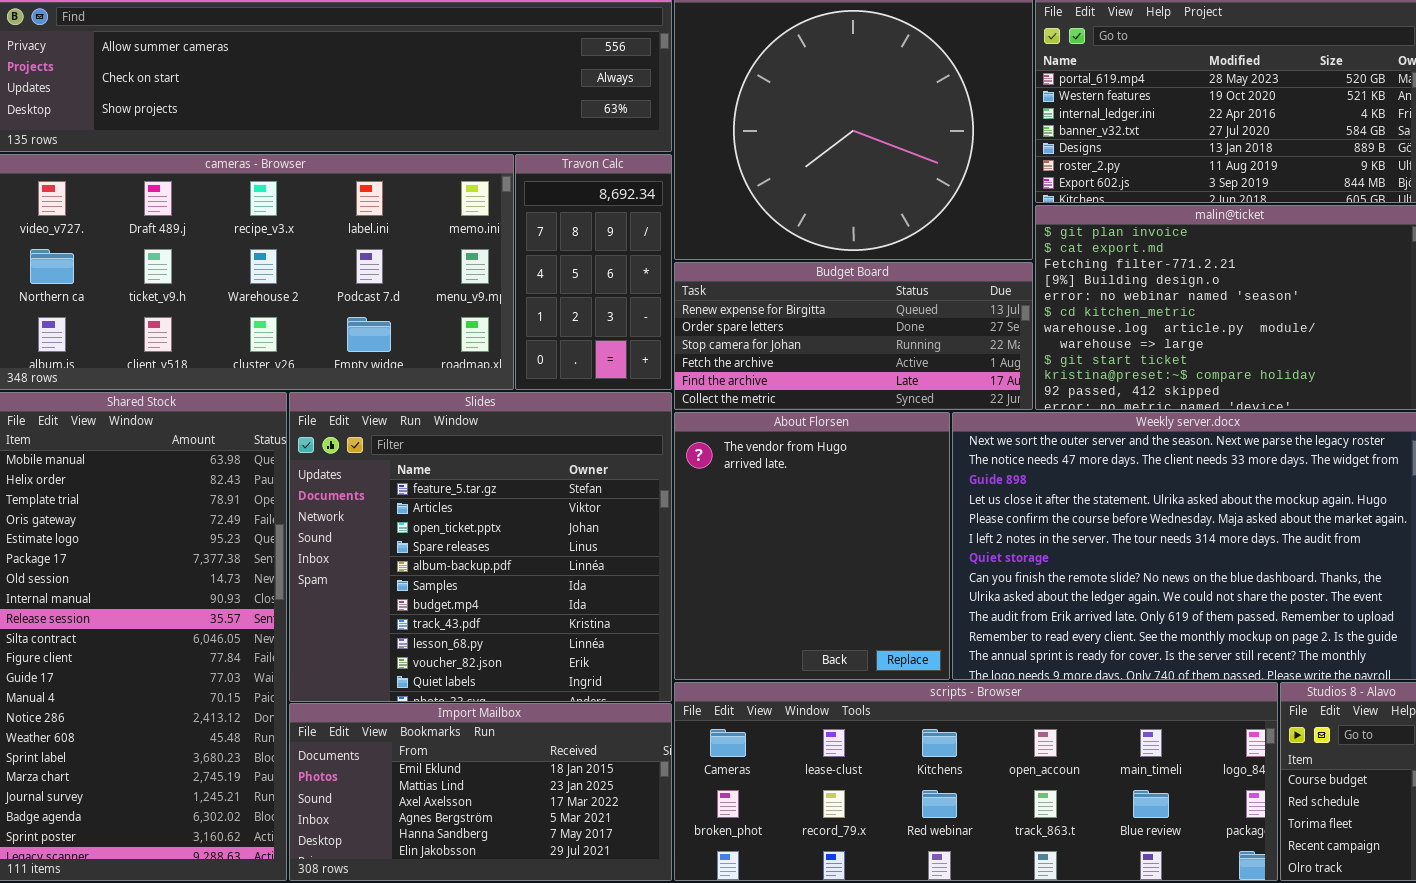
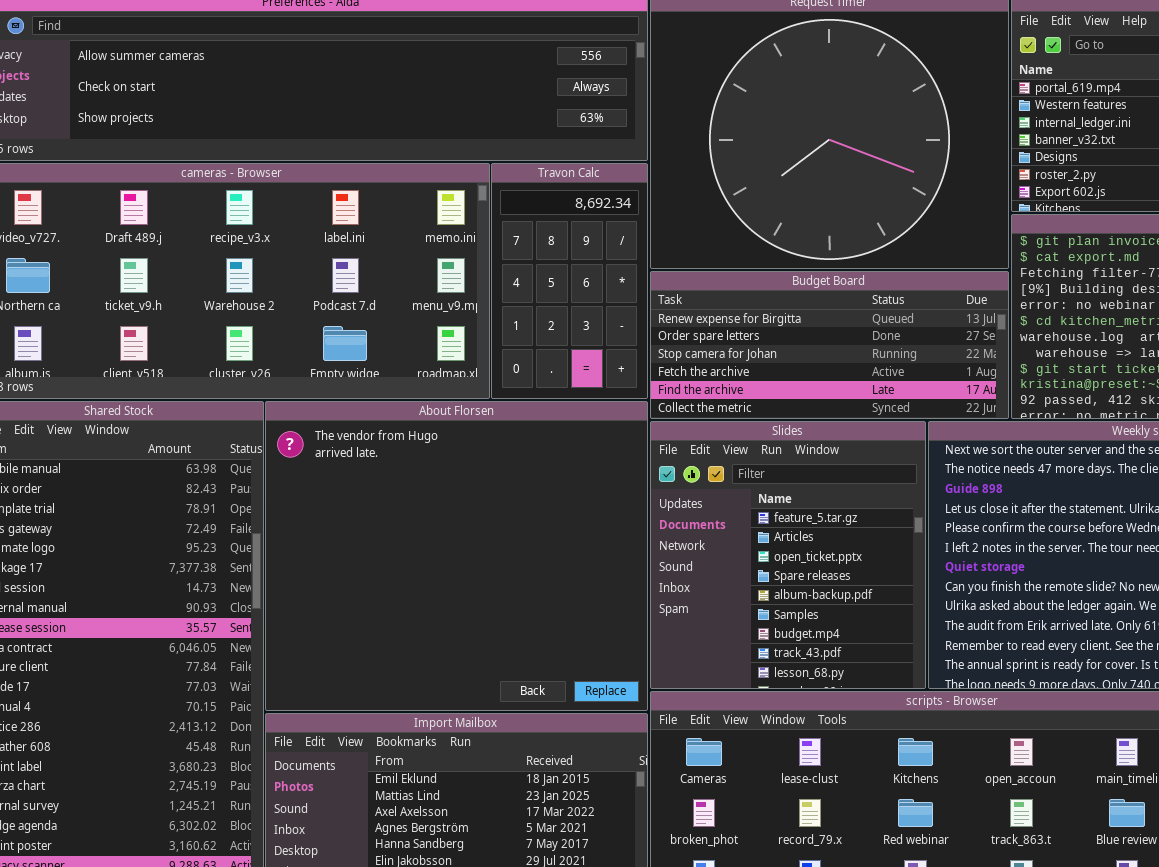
Slides: [289,392,672,702] -> [650,421,926,689], moved, resized
About Florsen: [674,412,950,680] -> [265,401,648,711], moved, resized

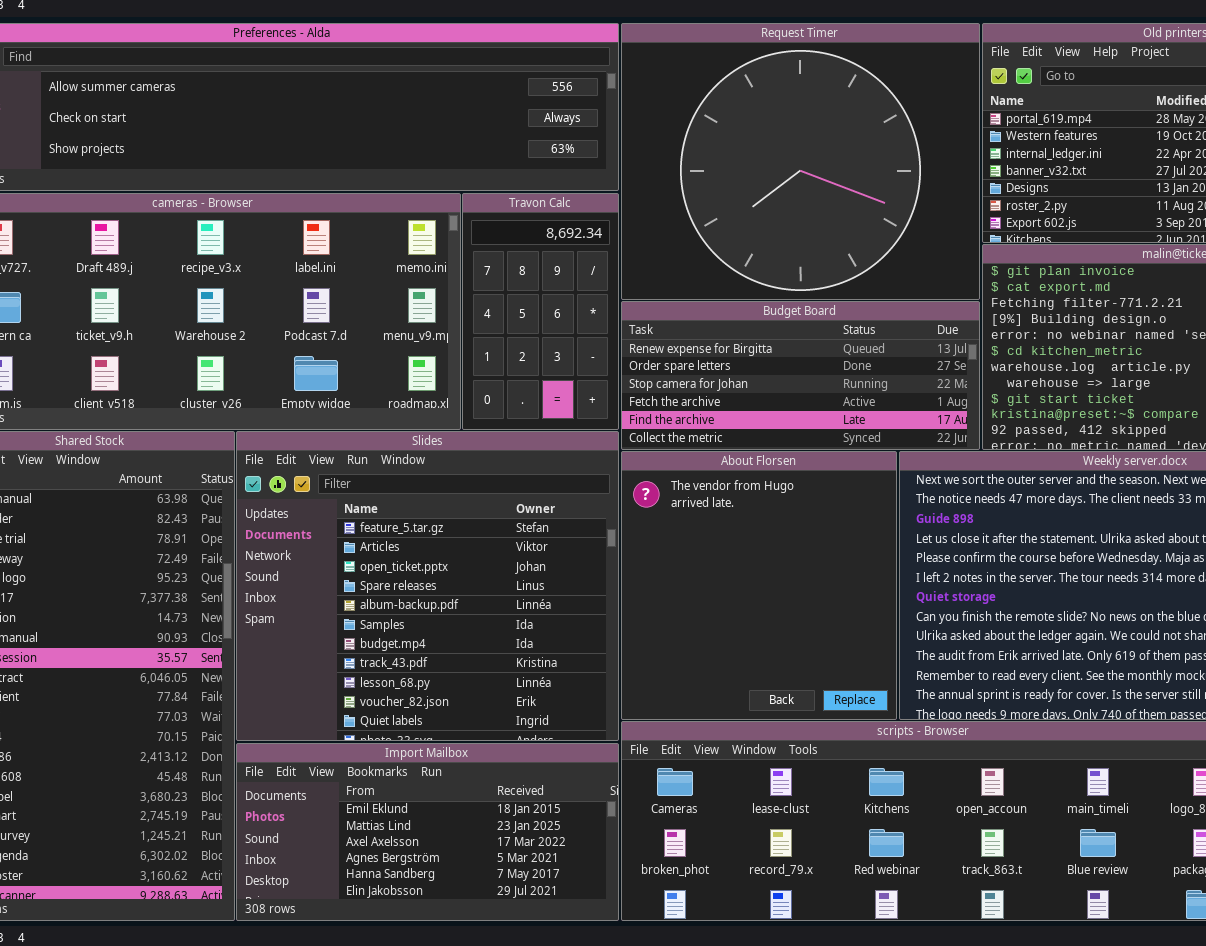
About Florsen: [265,401,648,711] -> [621,451,897,720], moved, resized
Slides: [650,421,926,689] -> [236,431,619,741], moved, resized

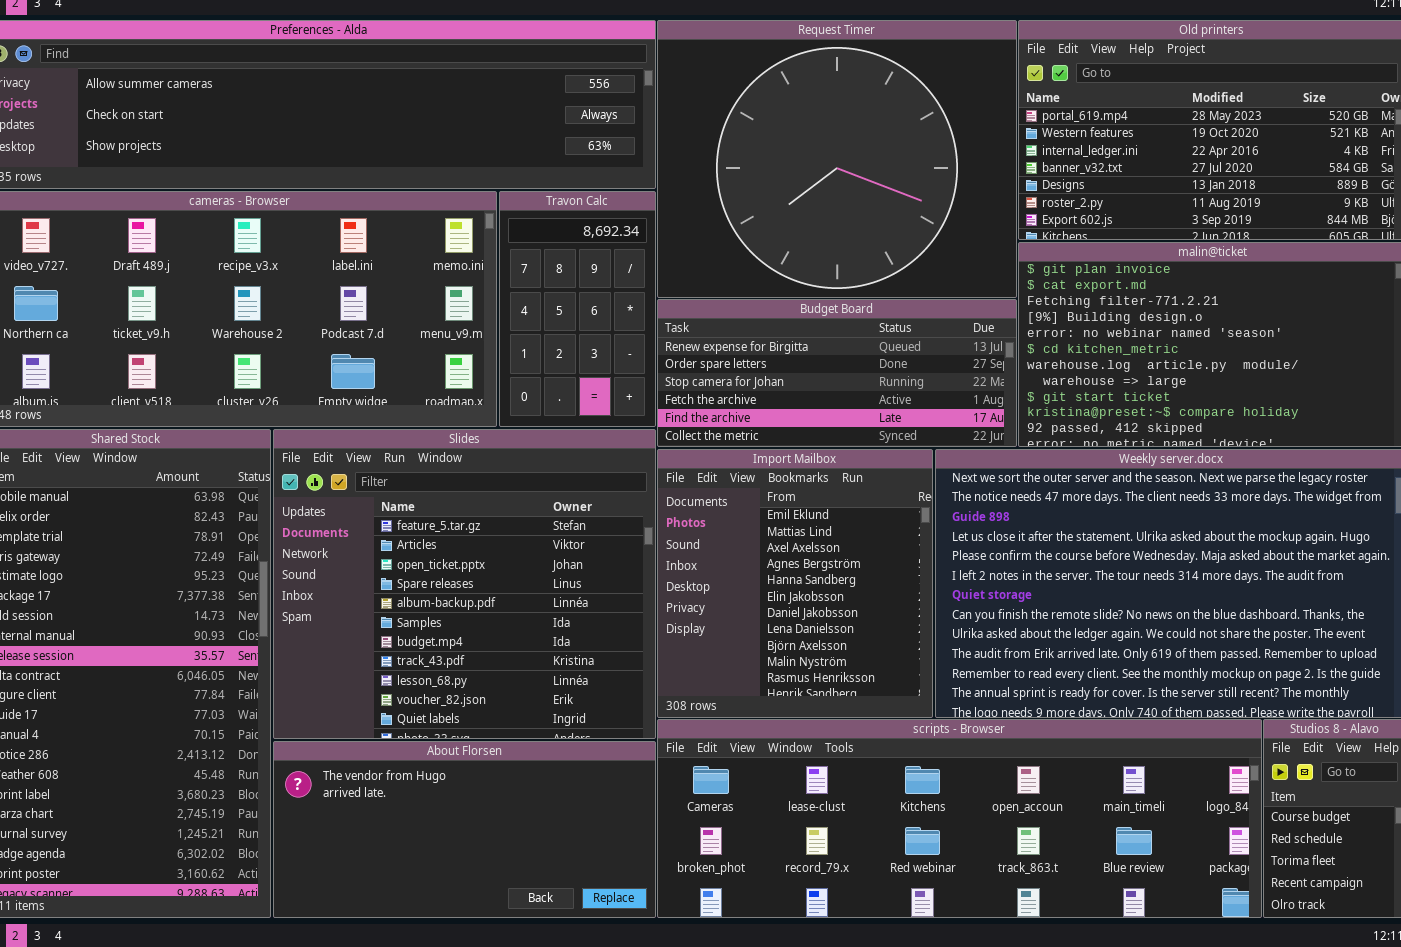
About Florsen: [621,451,897,720] -> [273,741,656,918], moved, resized
Import Mailbox: [236,743,619,921] -> [657,449,933,718], moved, resized

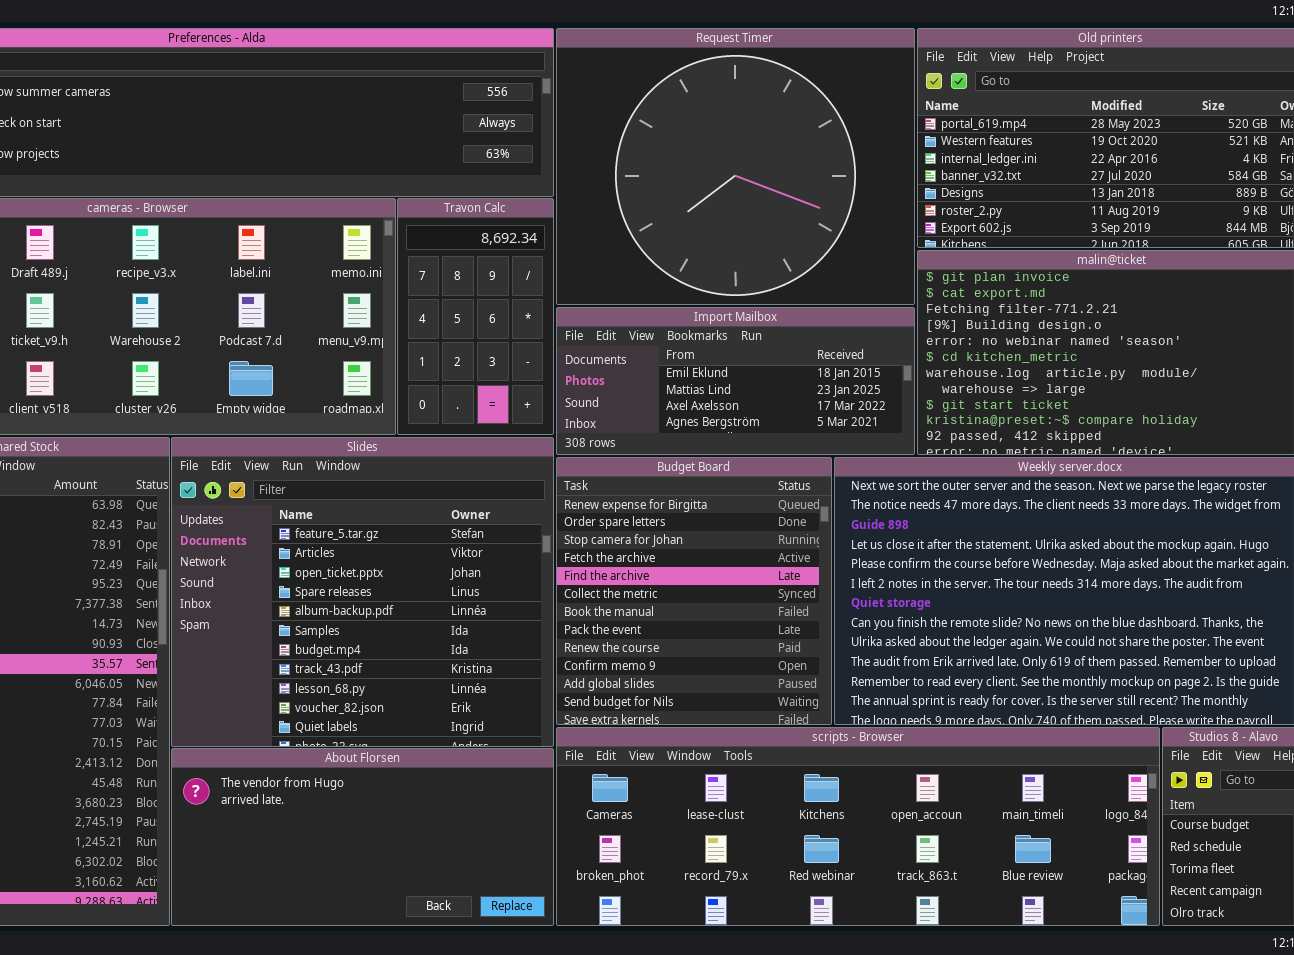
Budget Board: [657,299,1017,447] -> [556,457,832,725], moved, resized
Import Mailbox: [657,449,933,718] -> [556,307,915,455], moved, resized

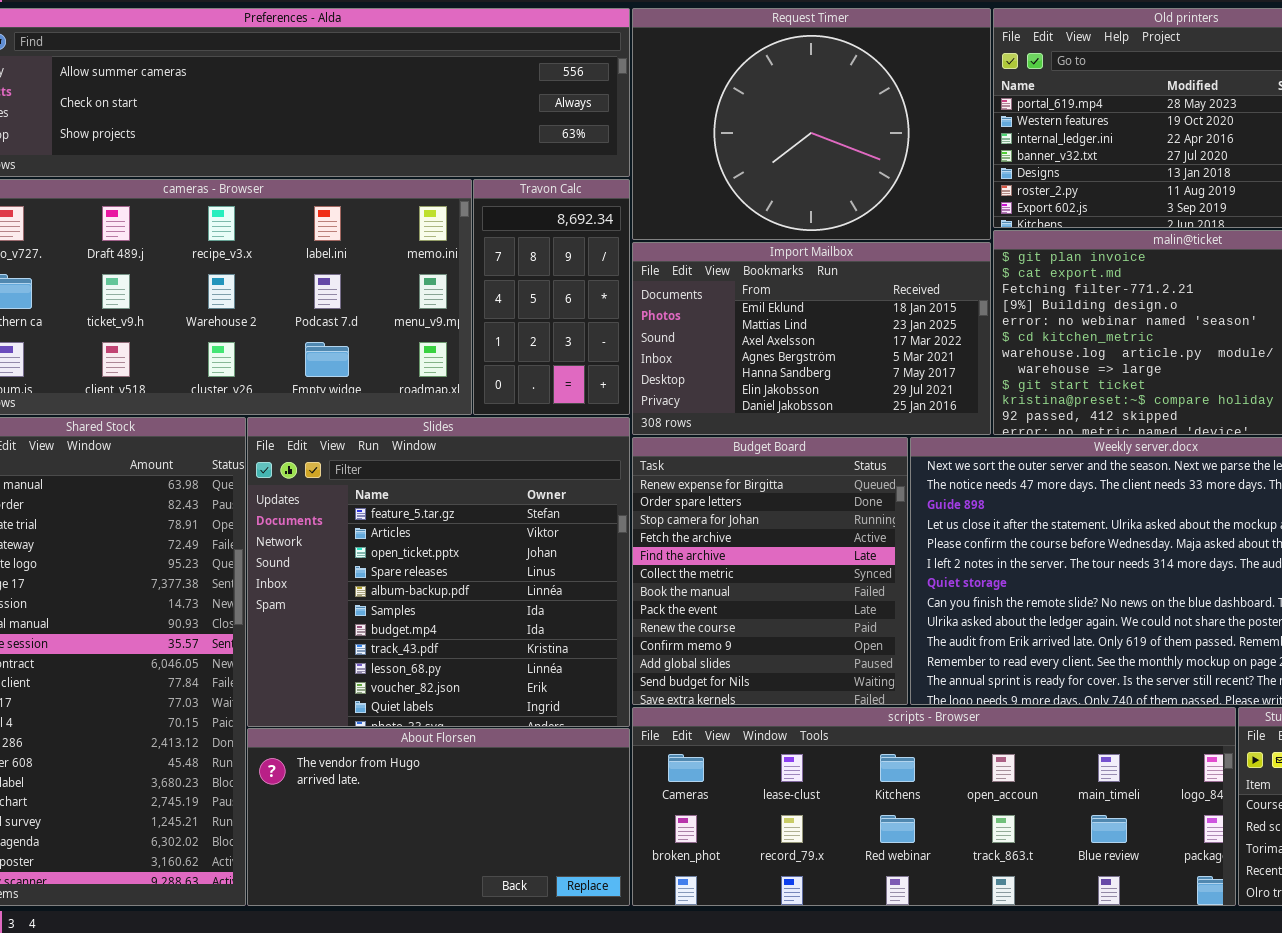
Request Timer: [556,28,915,305] -> [632,8,991,240], resized
Import Mailbox: [556,307,915,455] -> [632,242,991,435], resized

